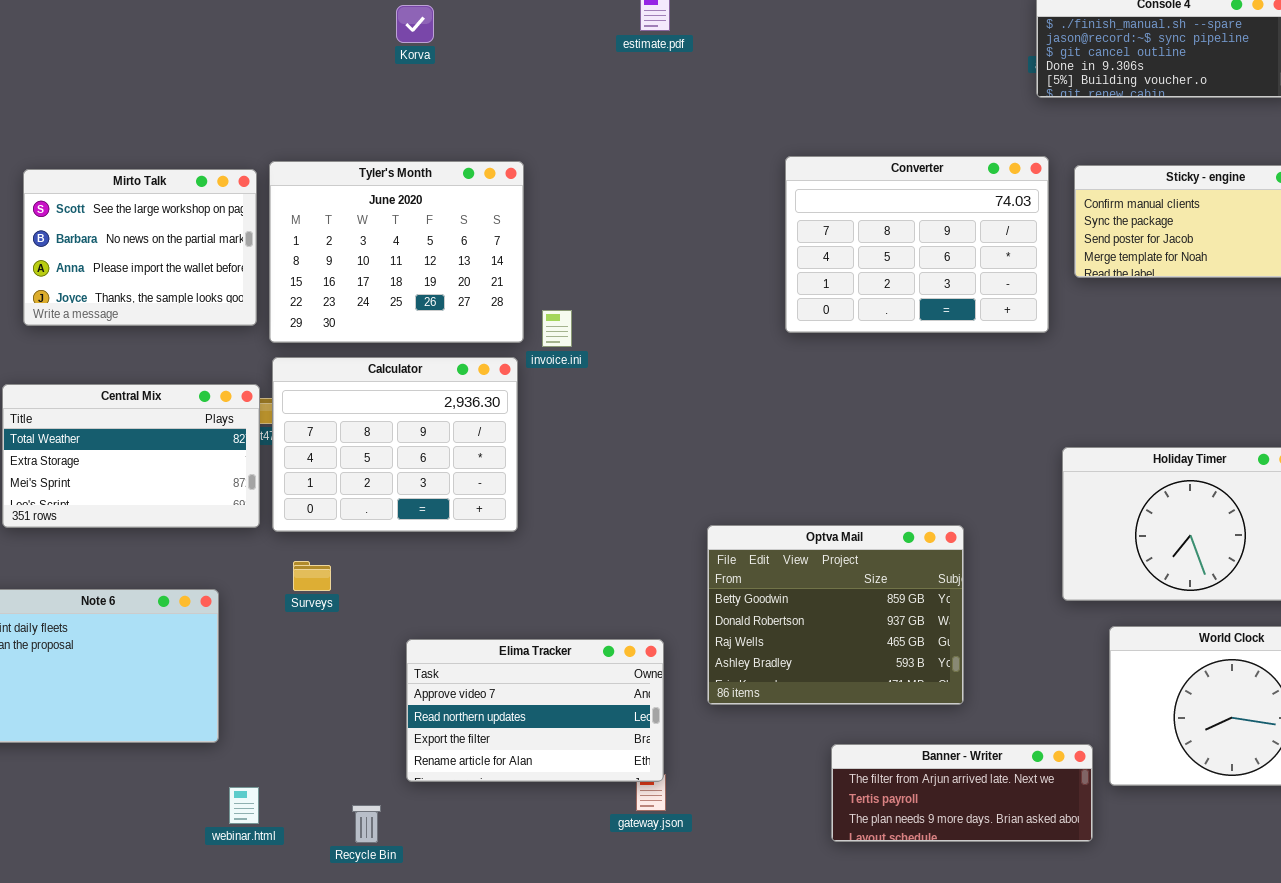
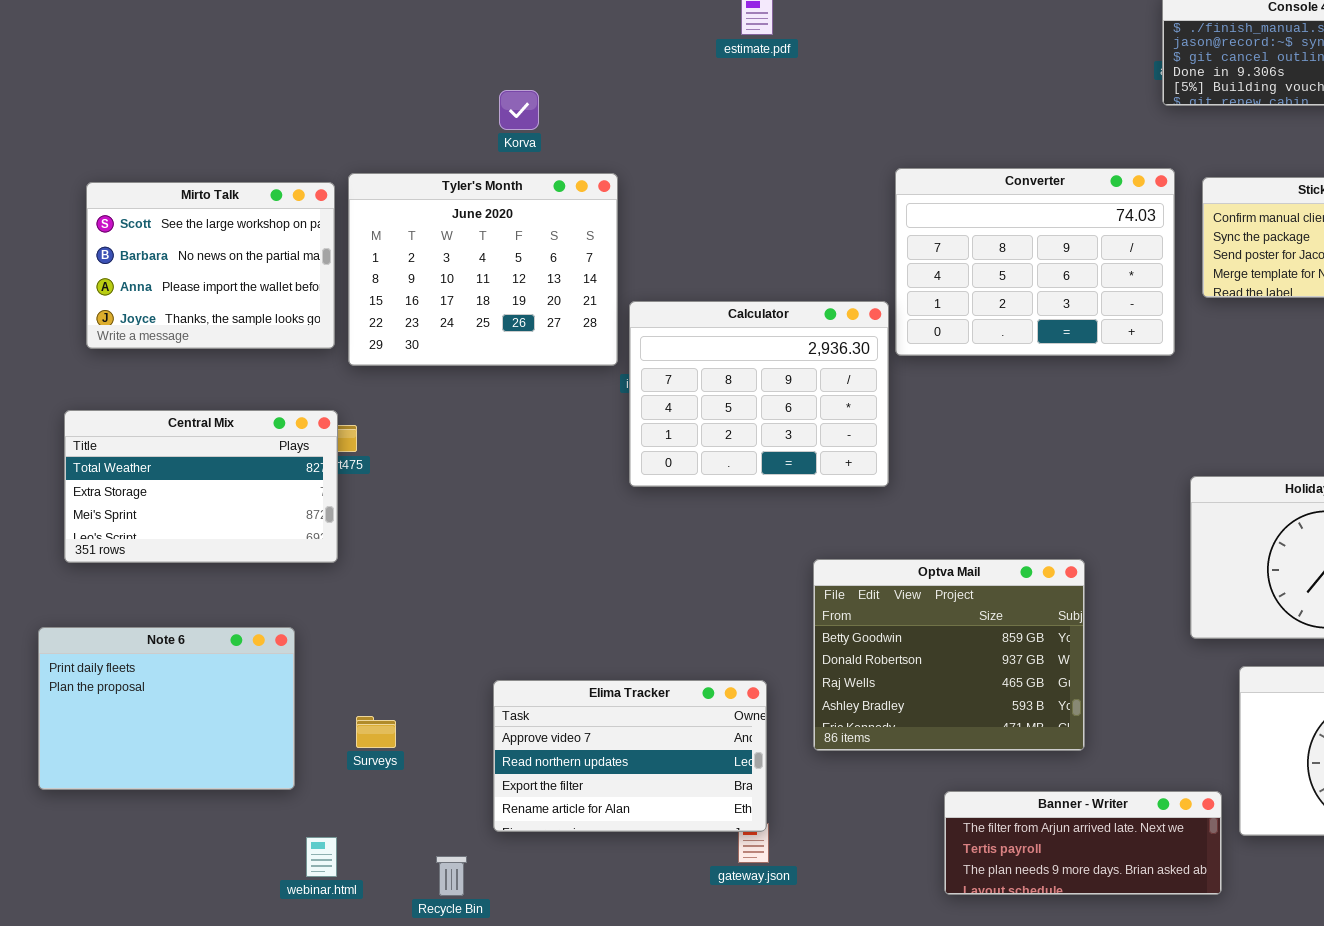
Korva: [396,5,434,43] -> [499,90,539,130], moved
Calculator: [272,357,518,532] -> [629,301,889,487], moved
Surveys: [293,561,331,591] -> [356,716,396,748], moved

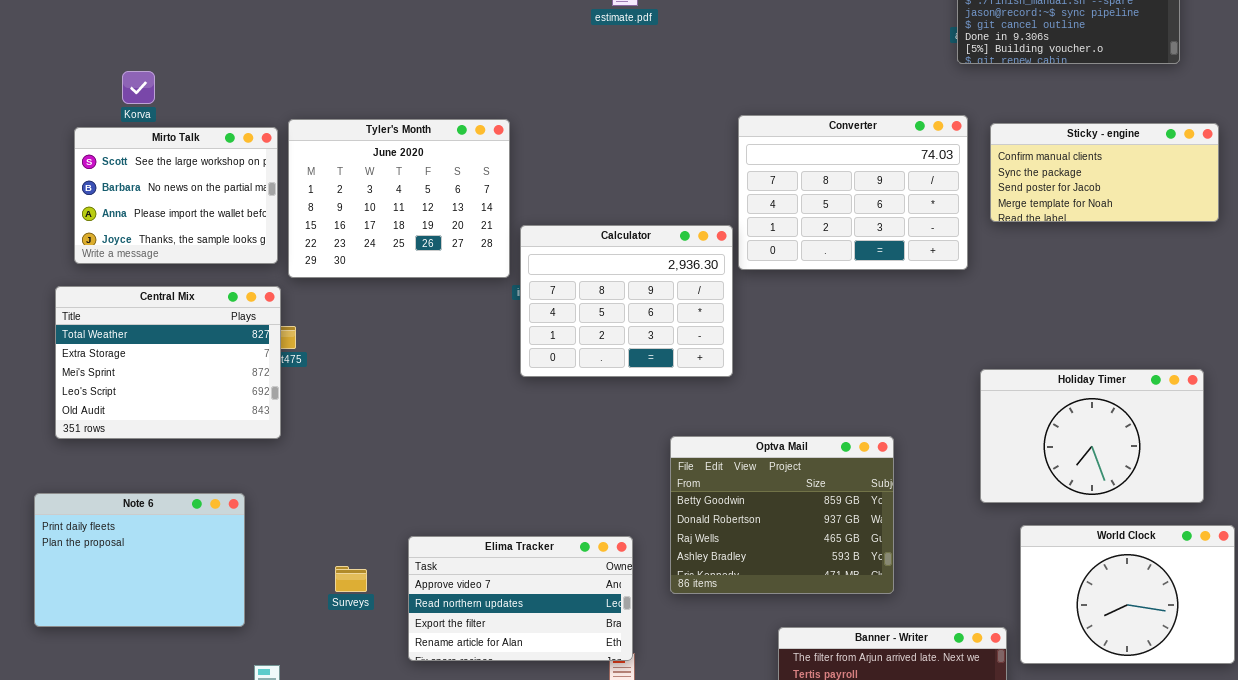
Korva: [499,90,539,130] -> [122,71,155,104], moved
Central Mix: [64,410,338,563] -> [55,286,281,439], resized
Surveys: [356,716,396,748] -> [335,566,367,592], moved

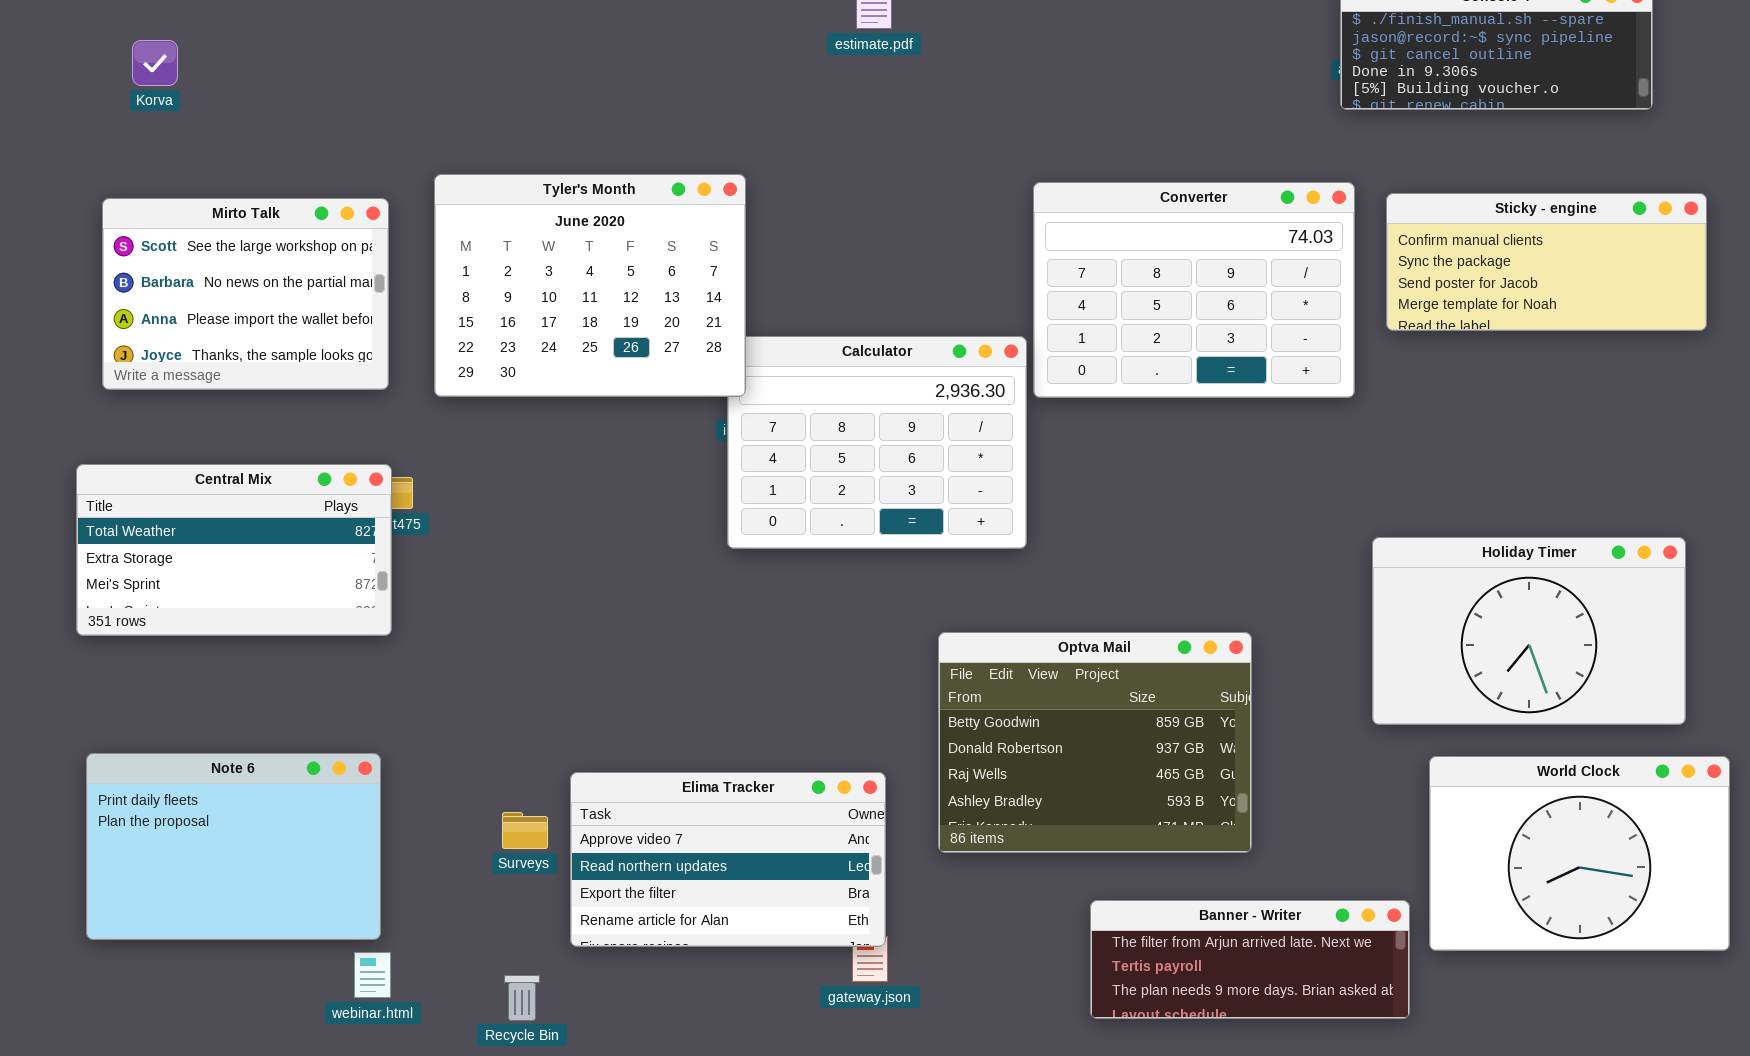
Korva: [122,71,155,104] -> [132,40,178,86], moved
Tyler's Month: [288,119,510,278] -> [434,174,746,397], moved
Central Mix: [55,286,281,439] -> [76,464,392,636], resized
Note 6: [34,493,245,627] -> [86,753,381,940], moved
Surveys: [335,566,367,592] -> [502,812,548,849], moved

